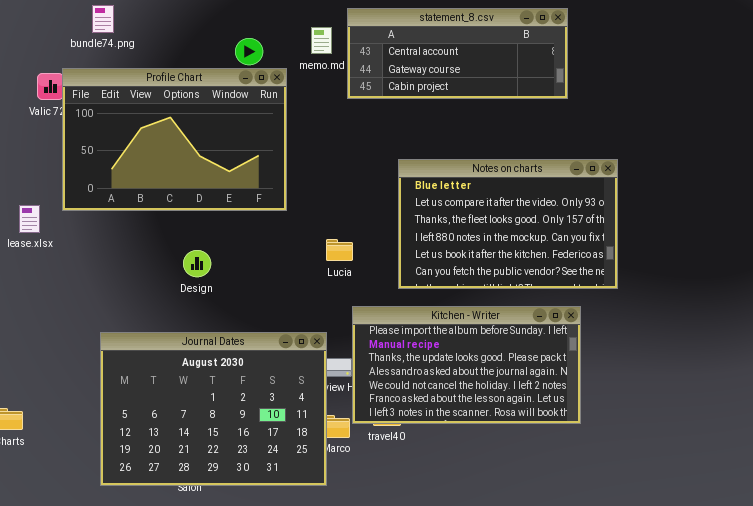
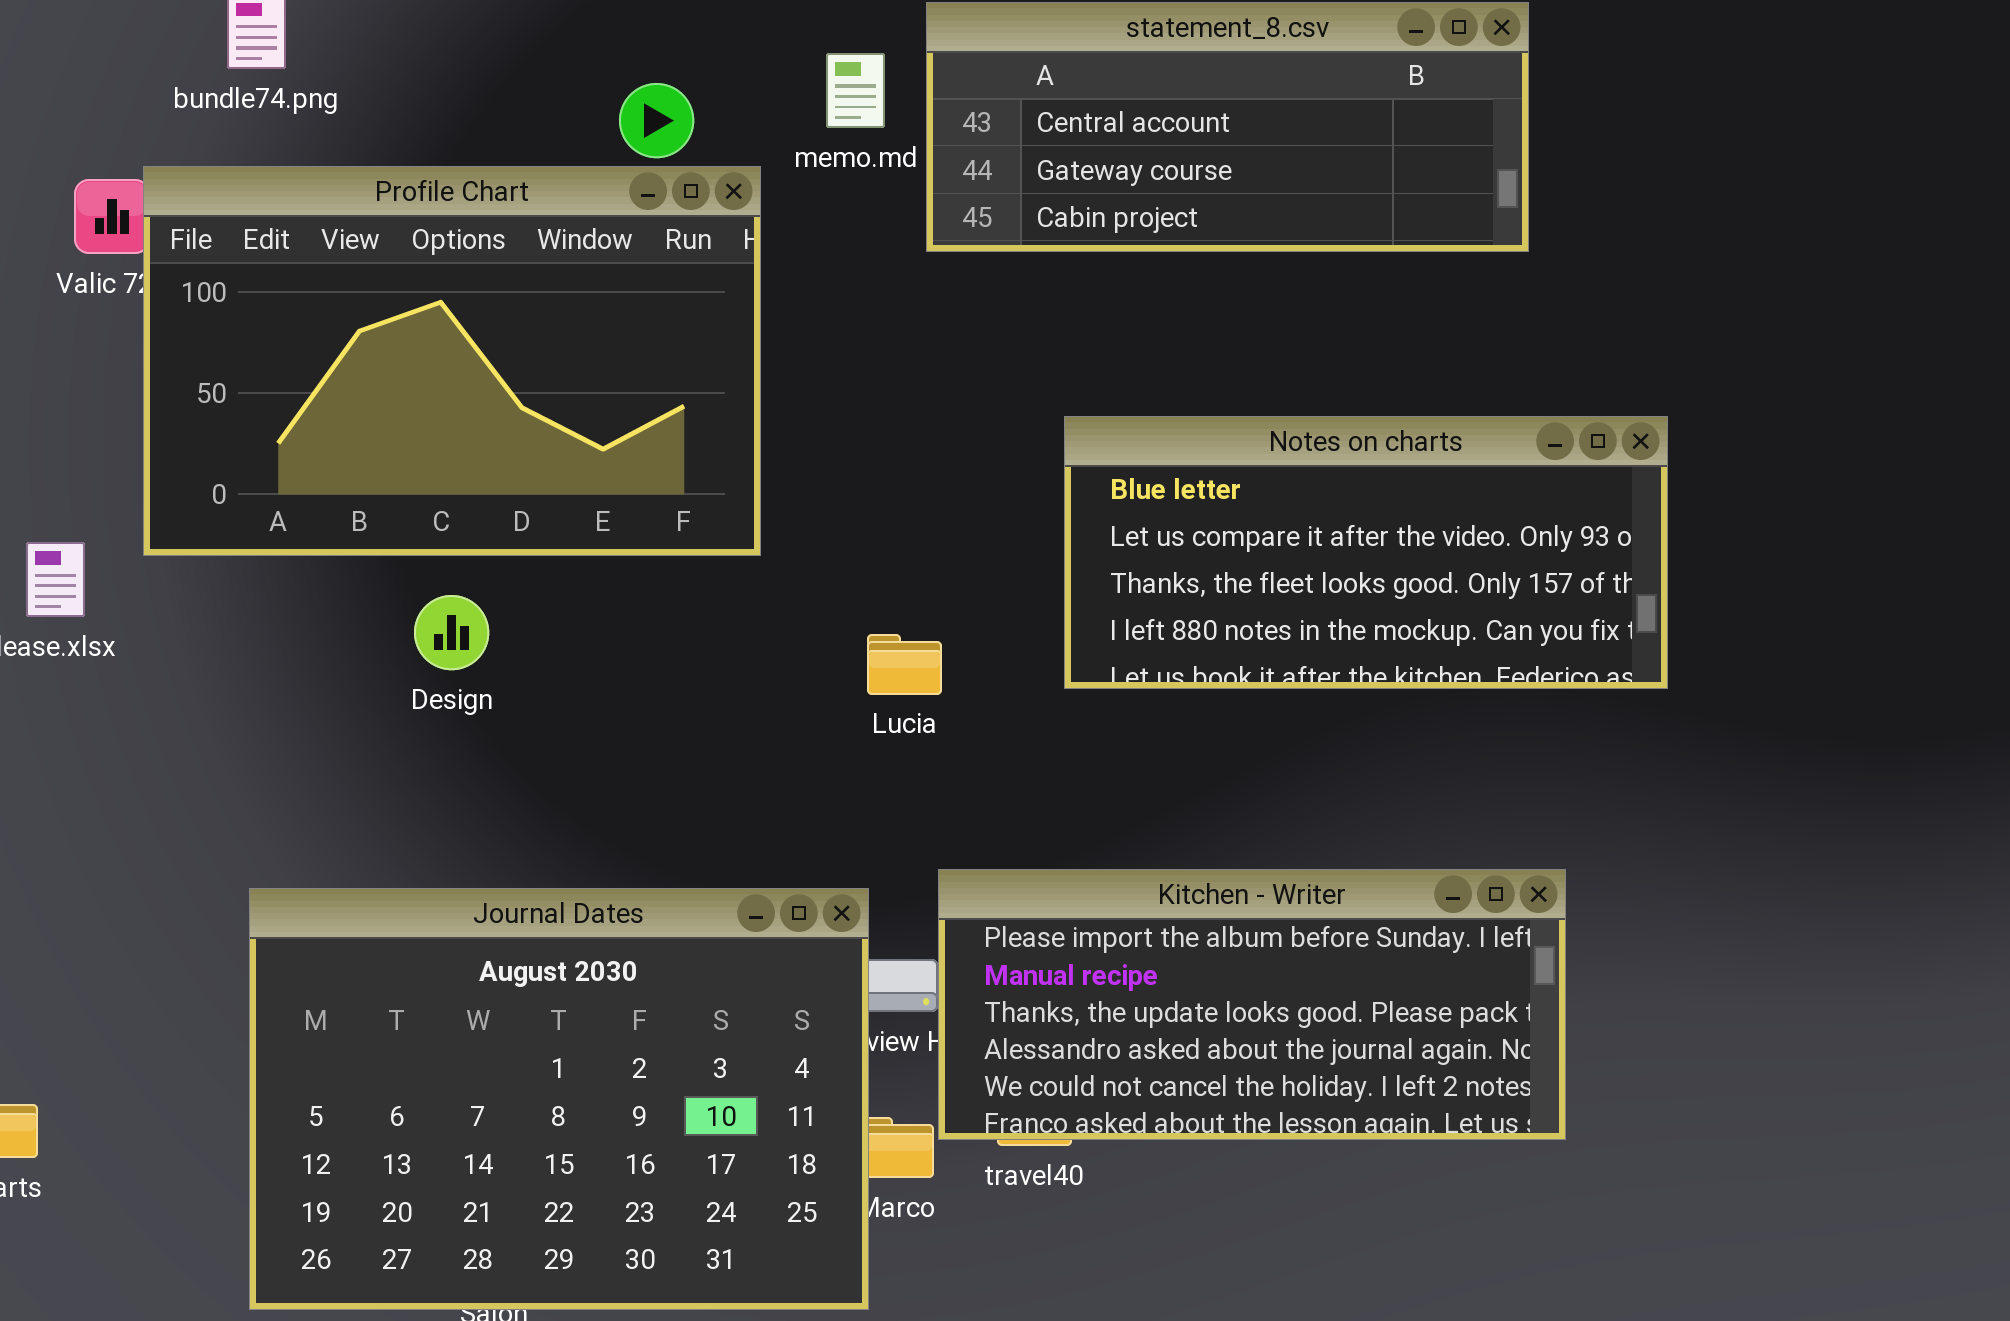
Notes on charts: [398,159,618,289] -> [1064,416,1668,689], resized
Design: [183,250,211,277] -> [414,595,489,670], moved
Kitchen - Writer: [352,306,581,424] -> [938,869,1566,1140], resized

